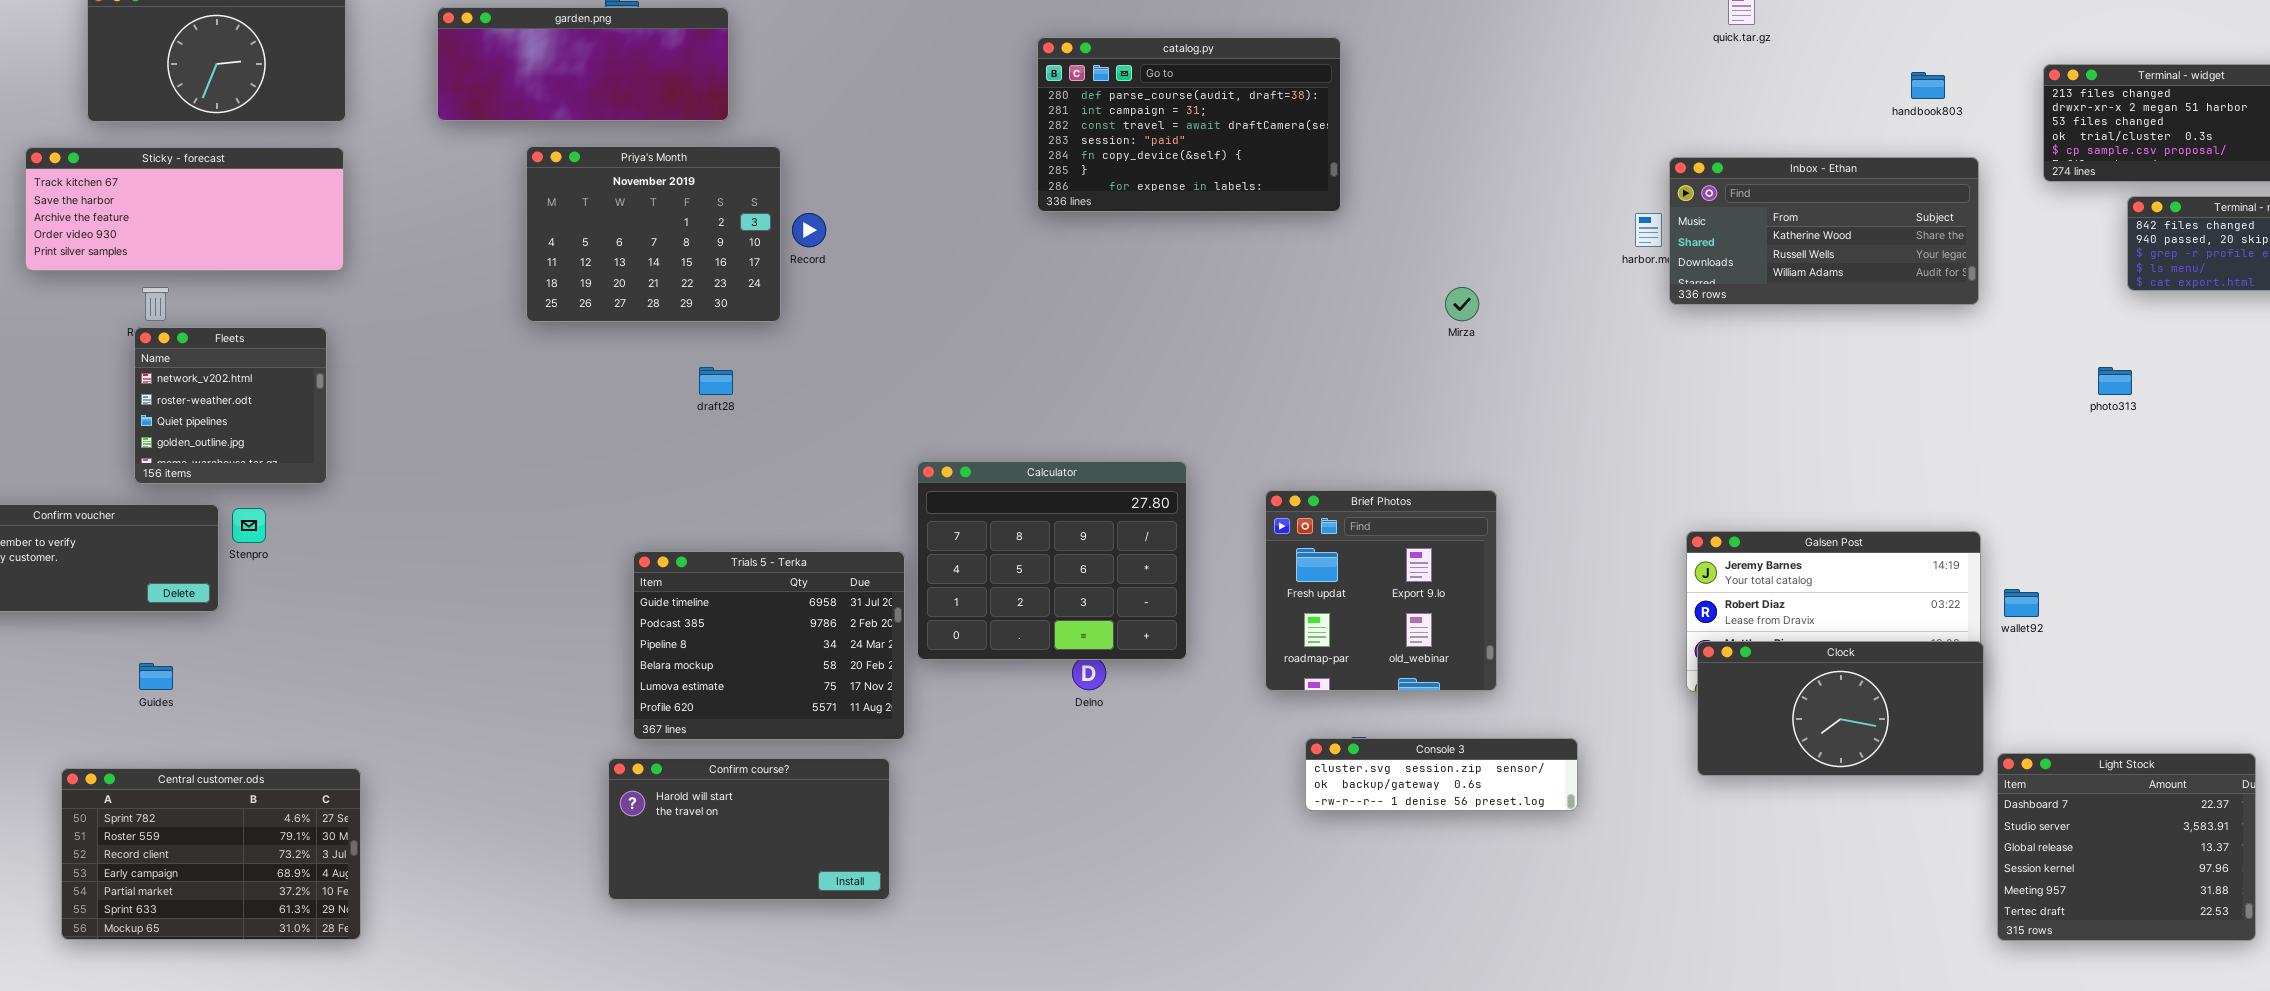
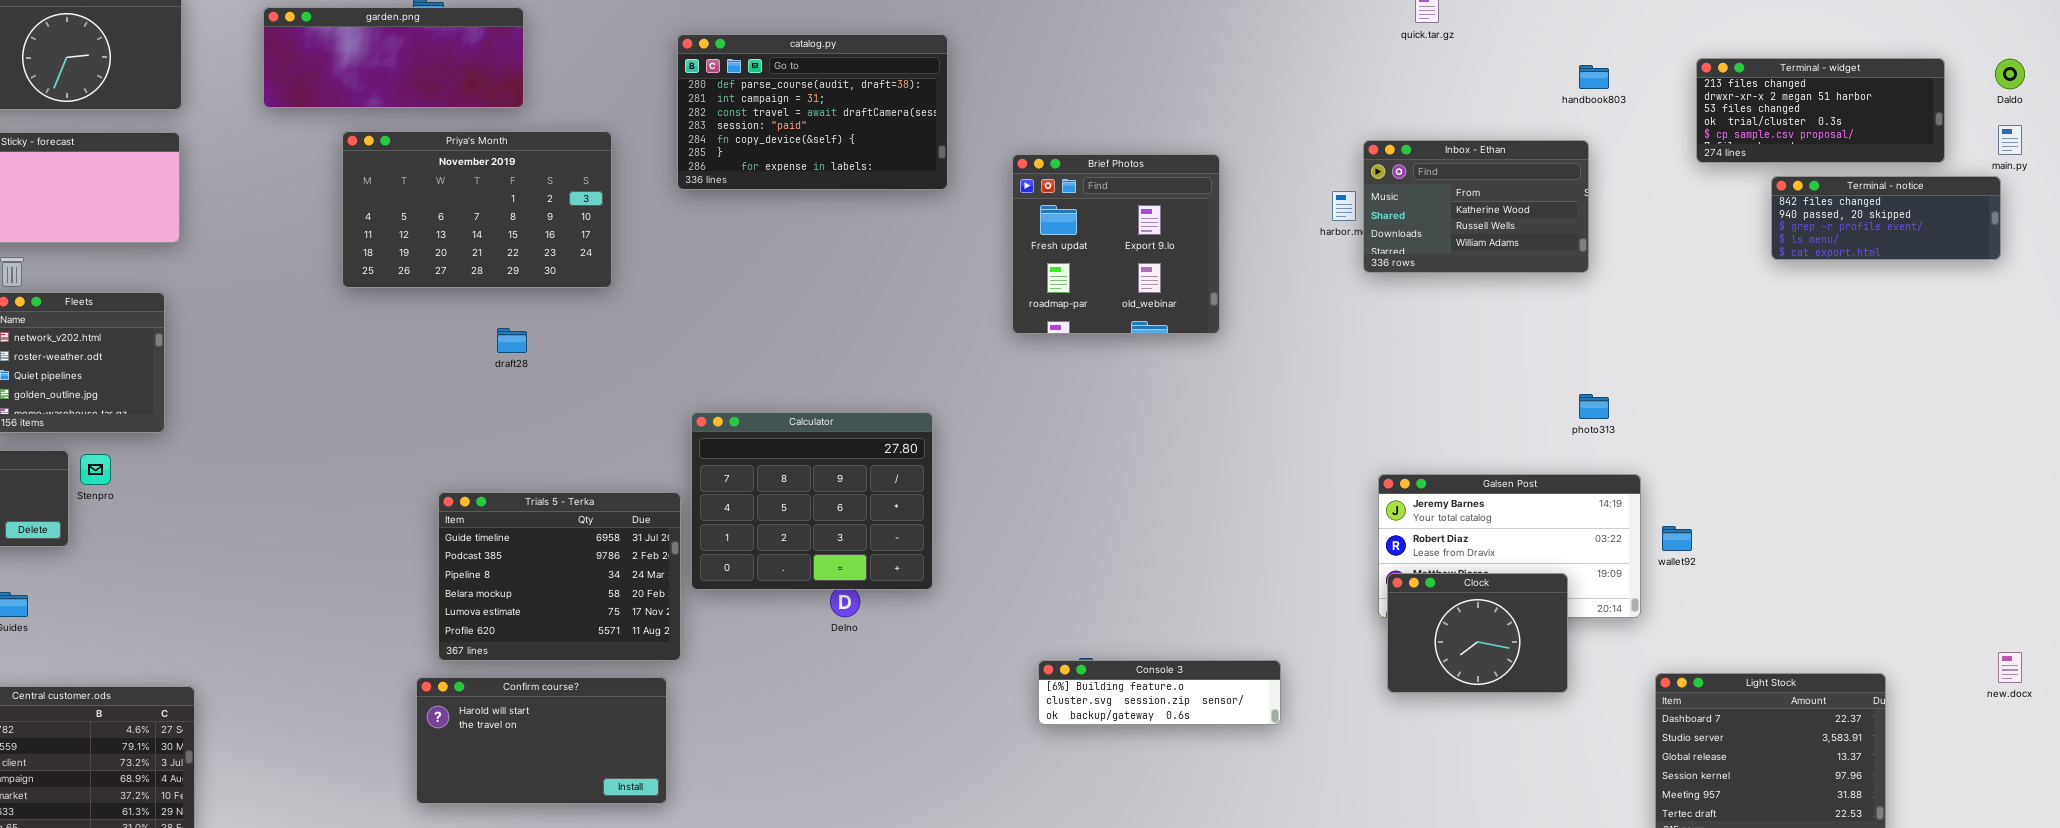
catalog.py: [1037,37,1341,212] -> [677,34,948,190], moved
Priya's Month: [526,146,781,322] -> [342,131,612,288], resized
Inbox - Ethan: [1669,157,1979,305] -> [1363,140,1589,273], resized
photo313: [2098,367,2132,395] -> [1579,394,1609,419], moved
Brief Photos: [1265,490,1497,691] -> [1012,154,1220,334], moved
Clock: [1697,641,1984,776] -> [1387,573,1568,693], resized
Console 3: [1305,738,1578,811] -> [1038,660,1281,725], scrolled up 1 row

